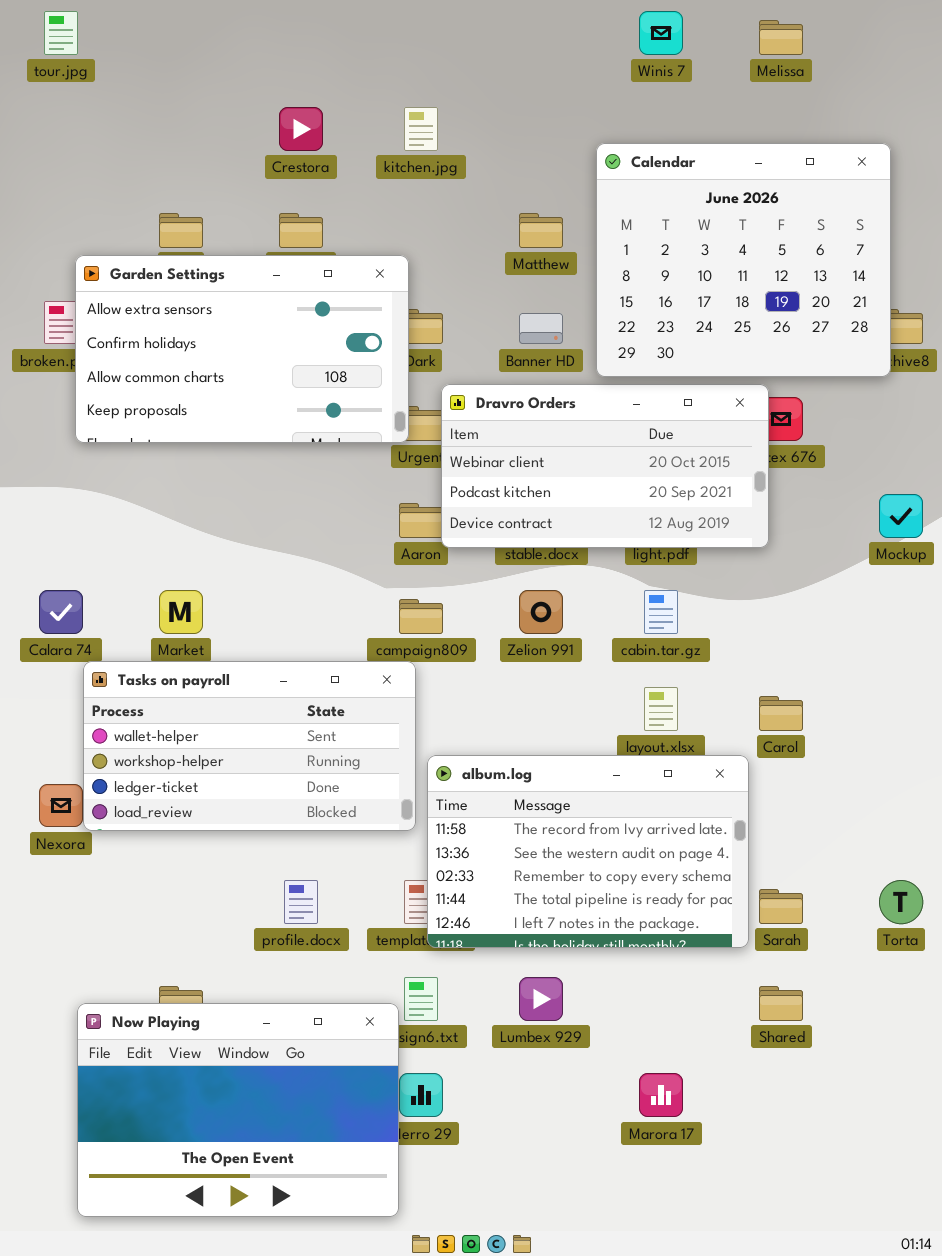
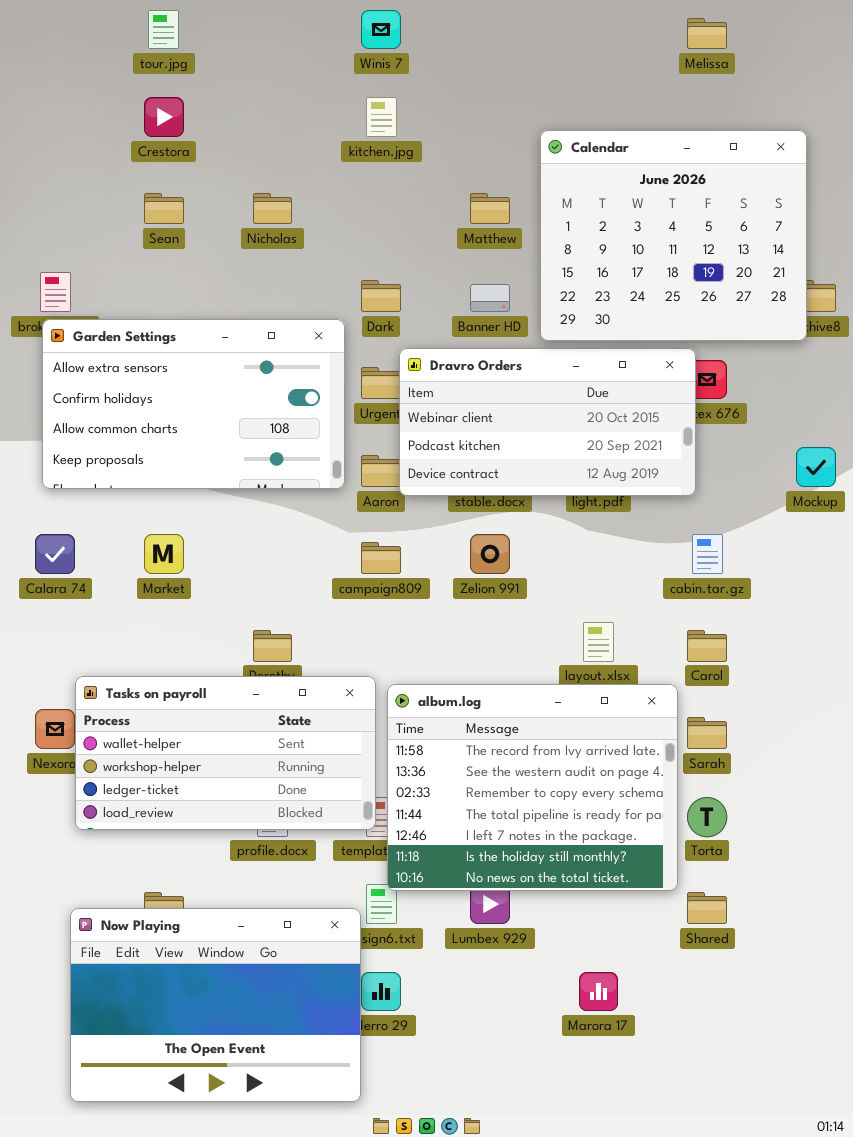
tour.jpg: [44,11,78,55] -> [148,10,179,49], moved
Winis 7: [639,11,683,55] -> [361,10,401,49], moved
Crestora: [279,107,323,151] -> [144,97,184,137], moved
Garden Settings: [75,255,409,443] -> [42,319,345,489], moved
cabin.tar.gz: [644,590,678,634] -> [692,534,723,574], moved
Tasks on payroll: [83,661,416,831] -> [75,676,376,830], moved
album.log: [427,755,749,948] -> [387,684,678,891], resized
Torta: [879,880,923,924] -> [687,797,727,837], moved
Sarah: [759,889,803,924] -> [687,717,727,749], moved

